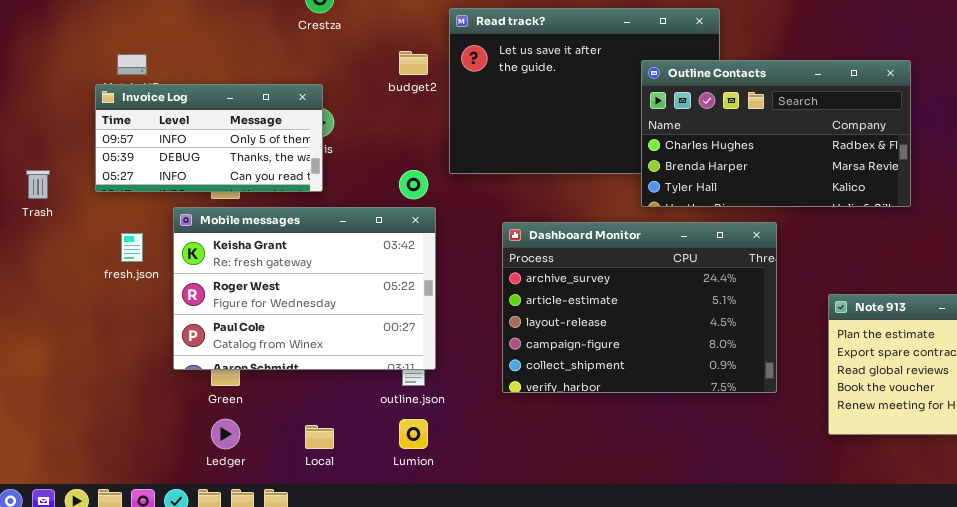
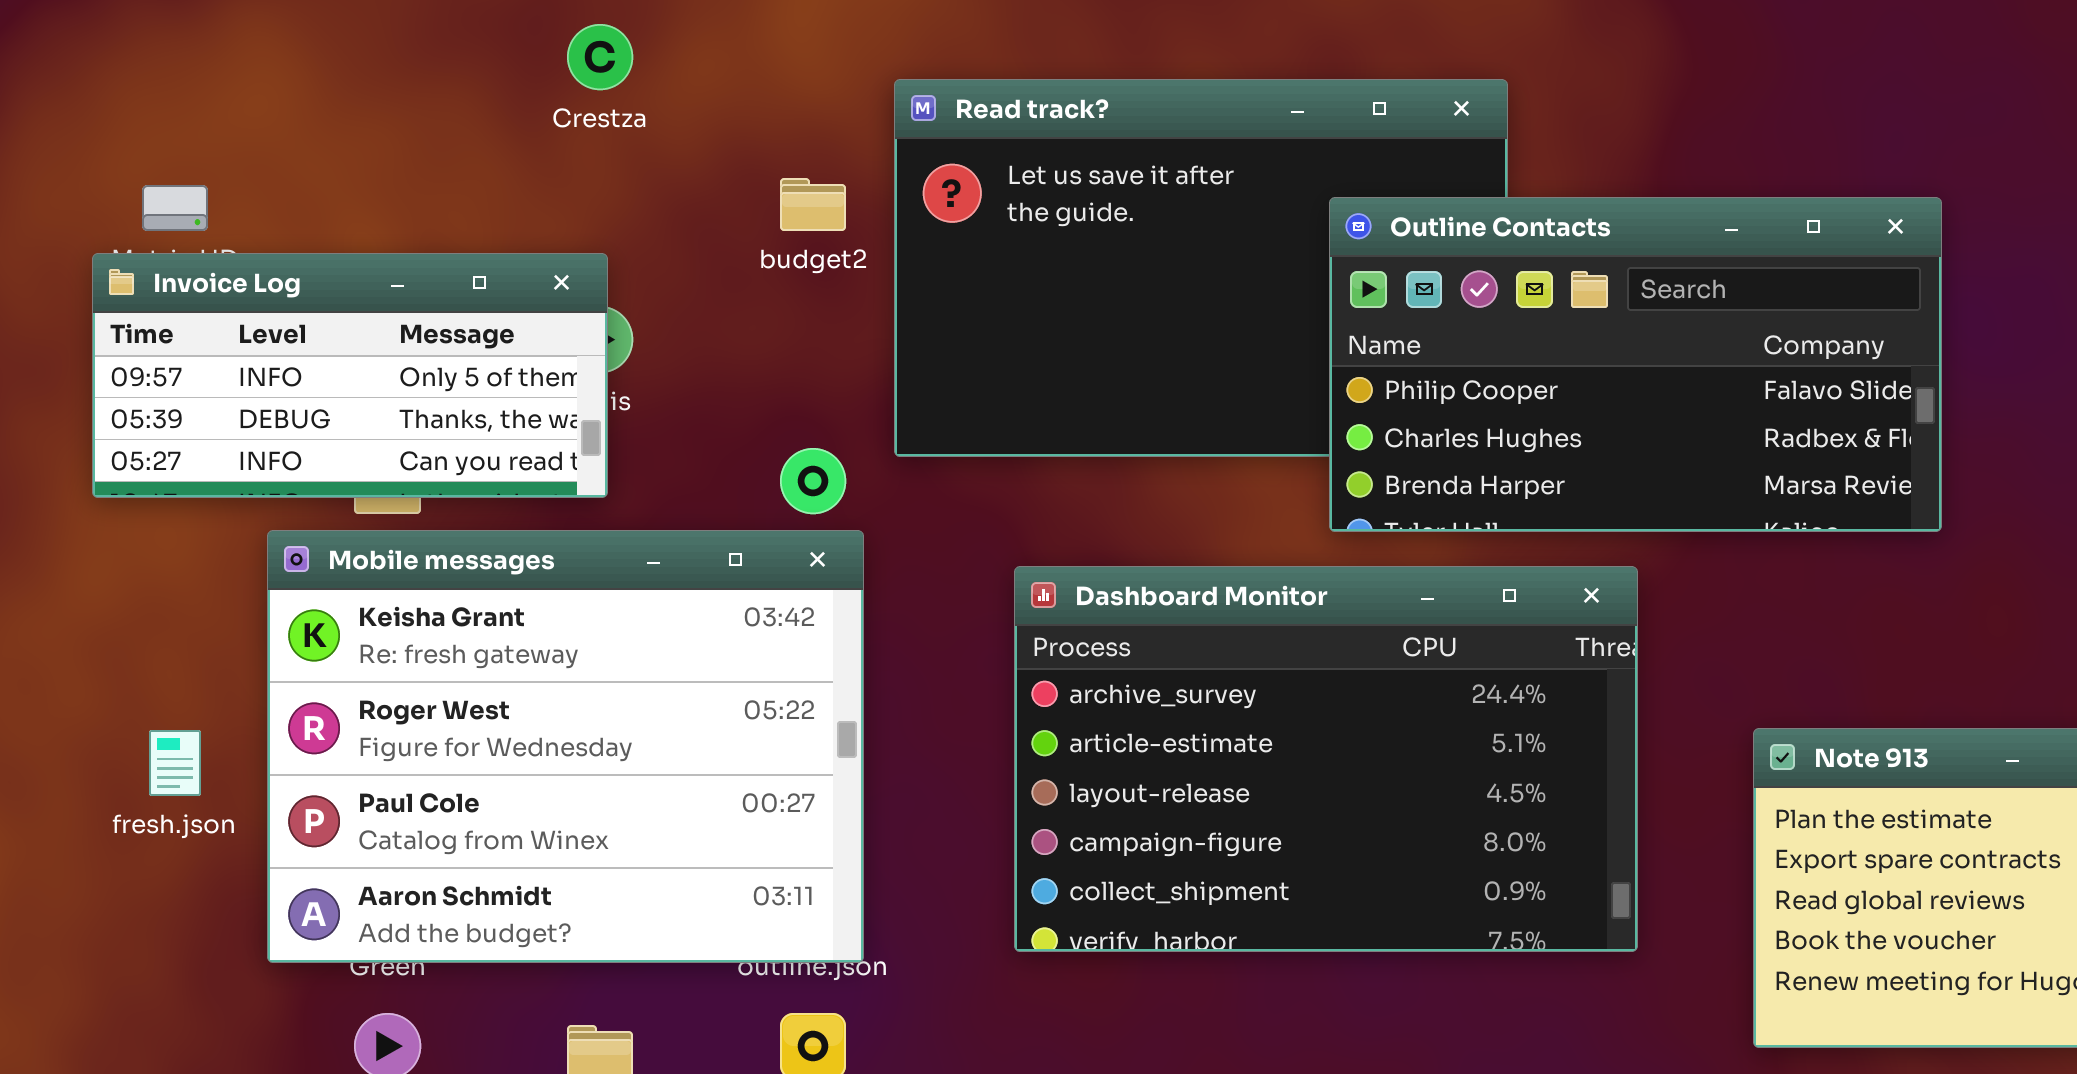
Outline Contacts: [641,60,911,207] -> [1329,197,1942,532], scrolled up 1 row
Mobile messages: [173,207,436,370] -> [267,530,864,963], resized
fresh.json: [121,233,143,262] -> [149,730,201,796], moved

